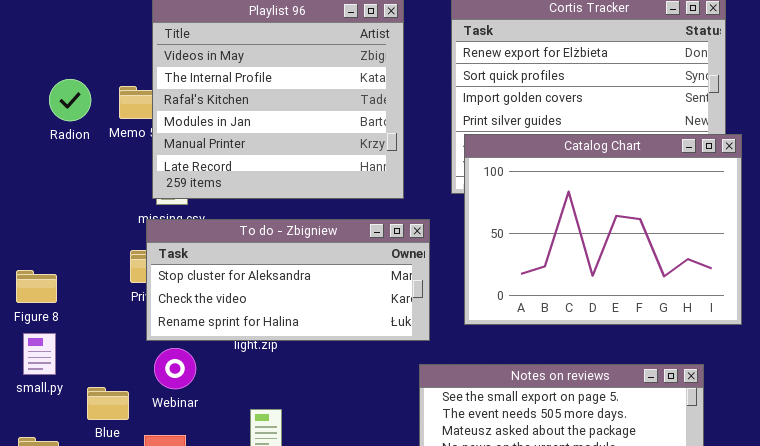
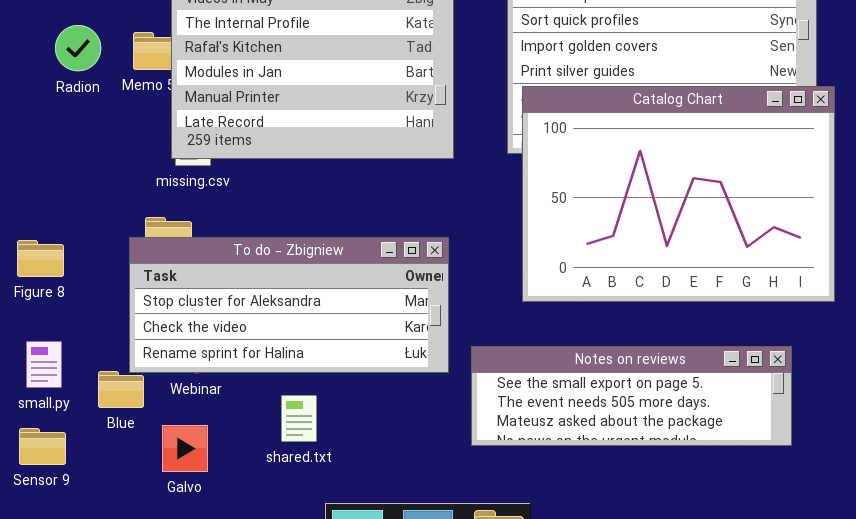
To do - Zbigniew: [146,219,430,341] -> [129,237,449,373], moved
small.py: [23,333,56,375] -> [26,341,62,388], moved

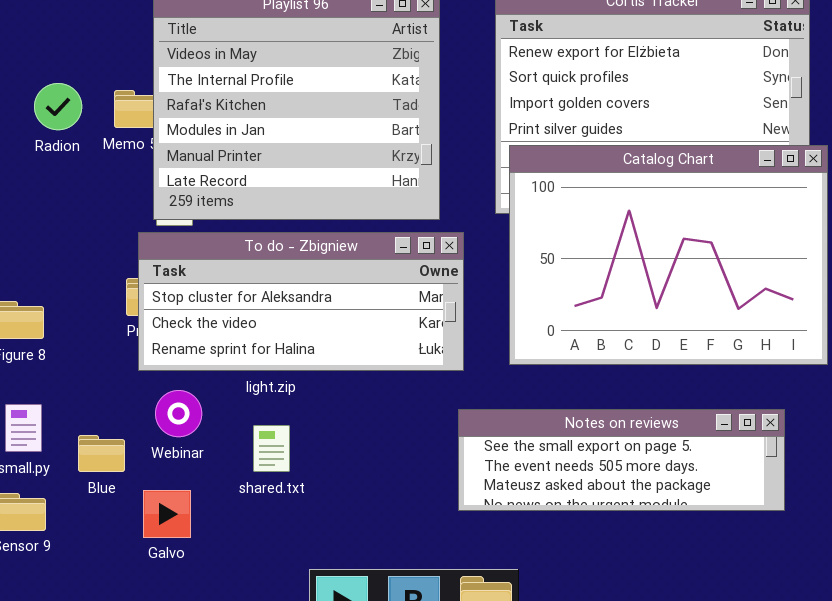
To do - Zbigniew: [129,237,449,373] -> [138,232,464,371], moved
shared.txt: [281,395,317,442] -> [253,425,290,472], moved

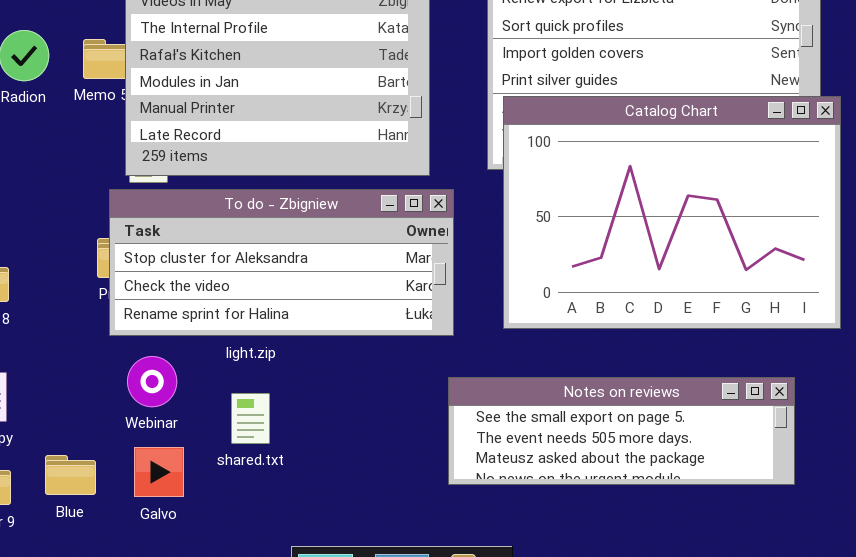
Blue: [78,435,125,472] -> [45,455,96,495], moved
Galvo: [143,490,191,538] -> [134,447,184,497], moved

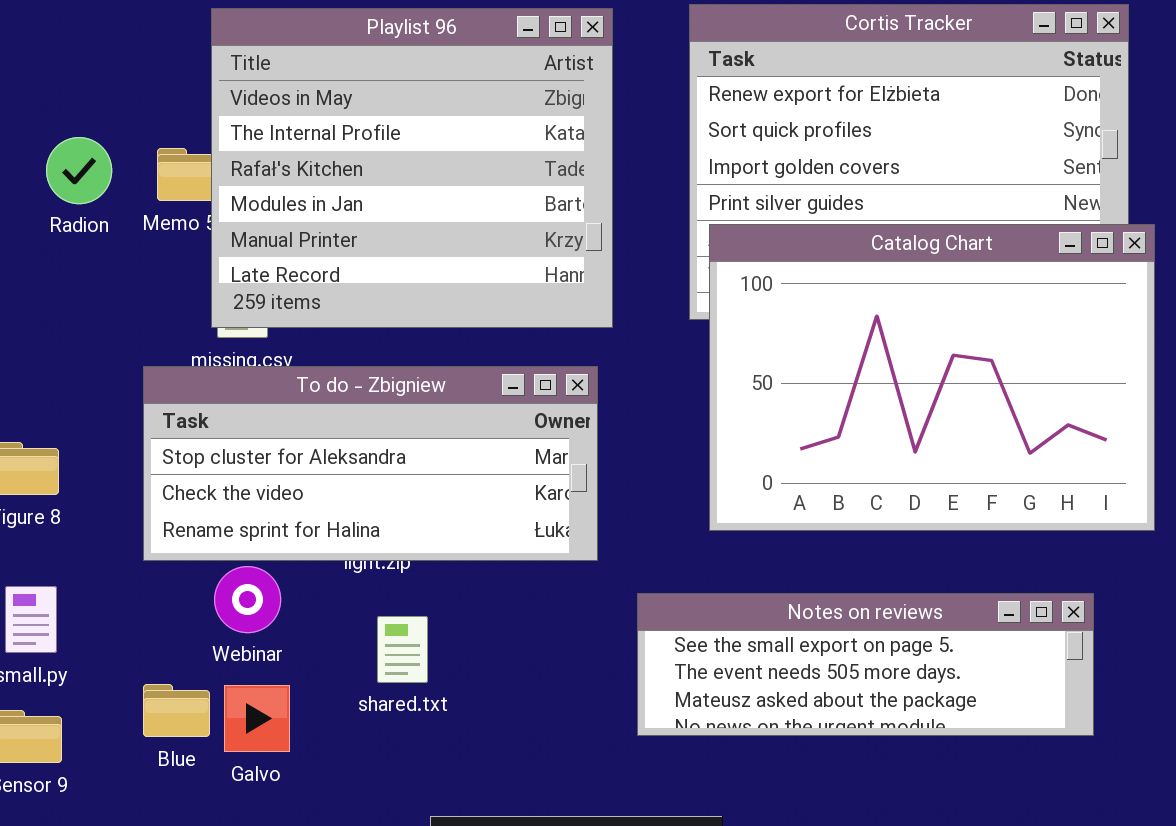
To do - Zbigniew: [109,189,454,336] -> [143,366,598,561], moved
shared.txt: [231,393,270,444] -> [377,616,428,683], moved
Blue: [45,455,96,495] -> [143,684,210,737], moved

